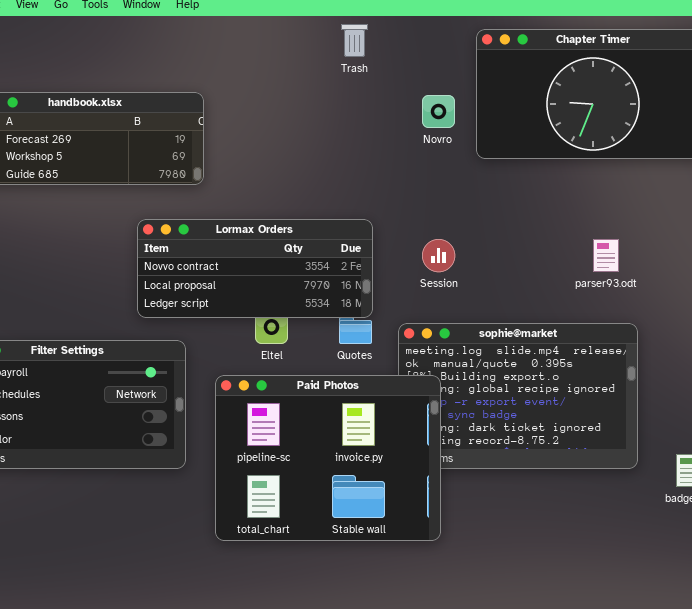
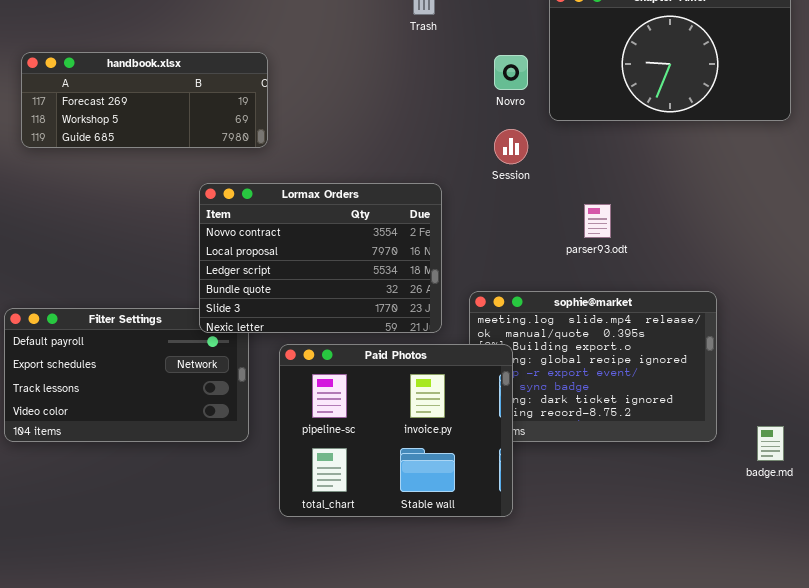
Lormax Orders: [137,219,373,318] -> [199,183,442,333], resized
Session: [422,239,455,272] -> [494,129,528,164], moved
parser93.odt: [593,239,619,272] -> [584,204,611,238], moved

